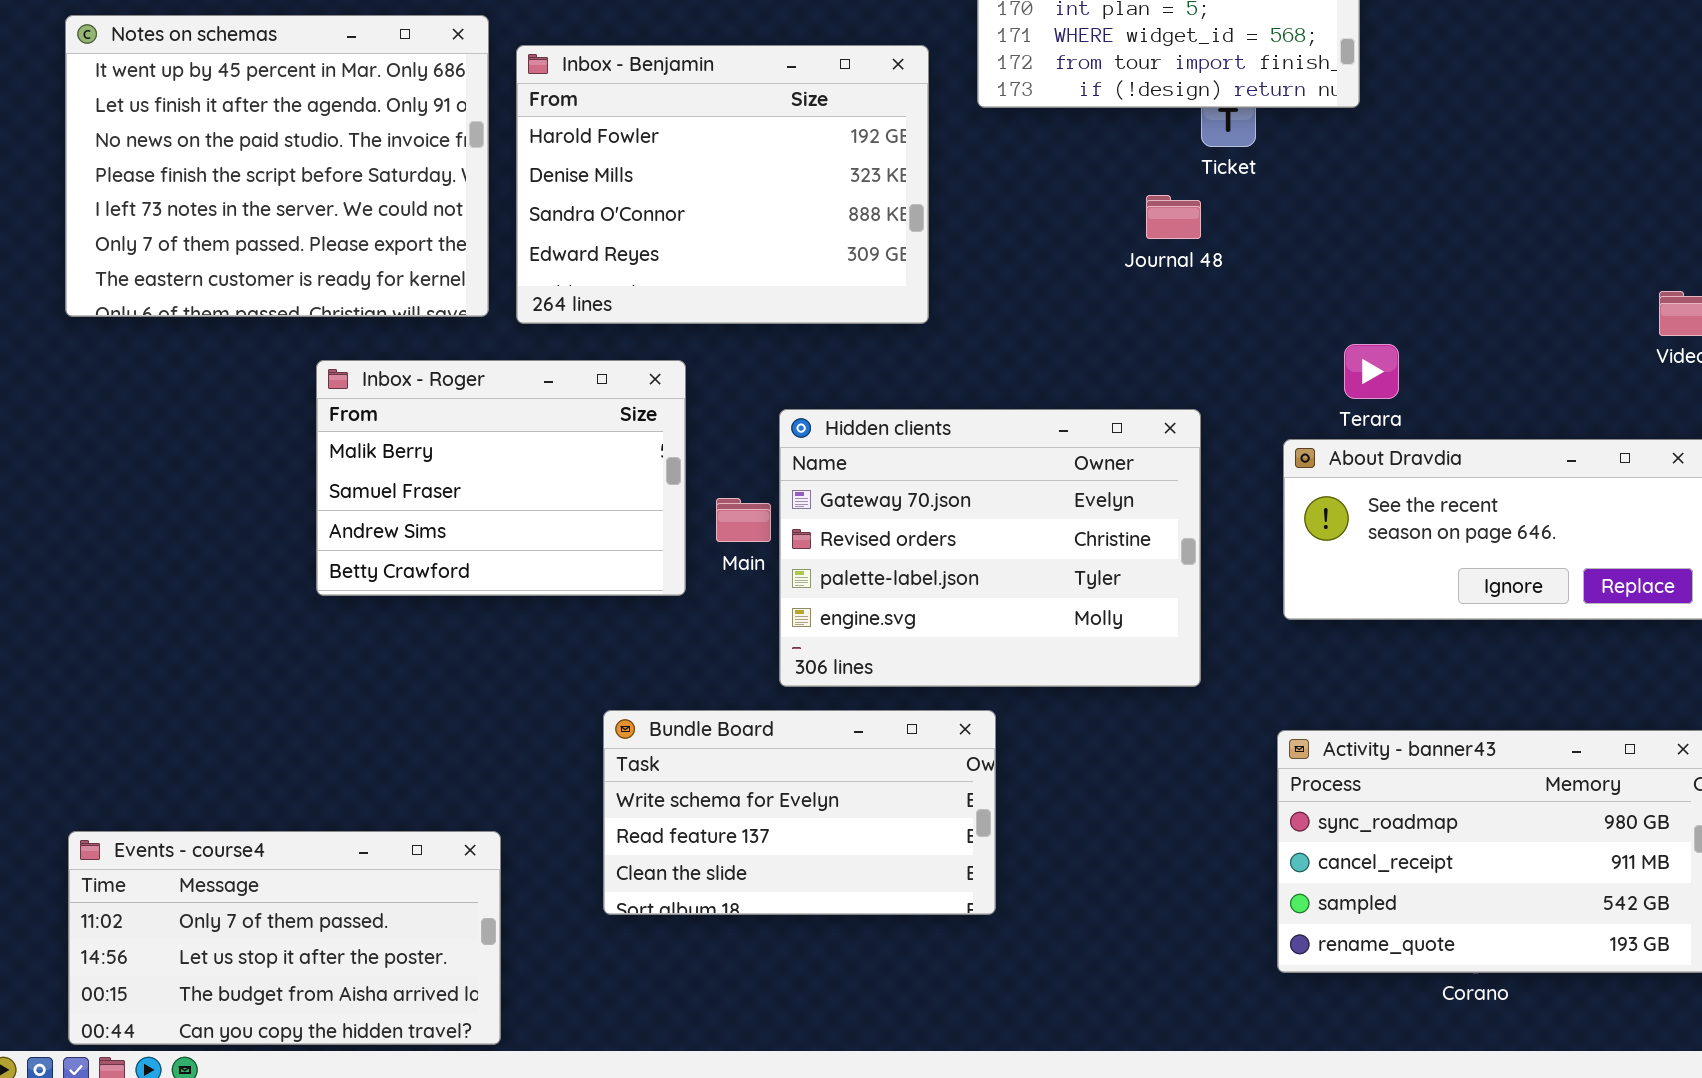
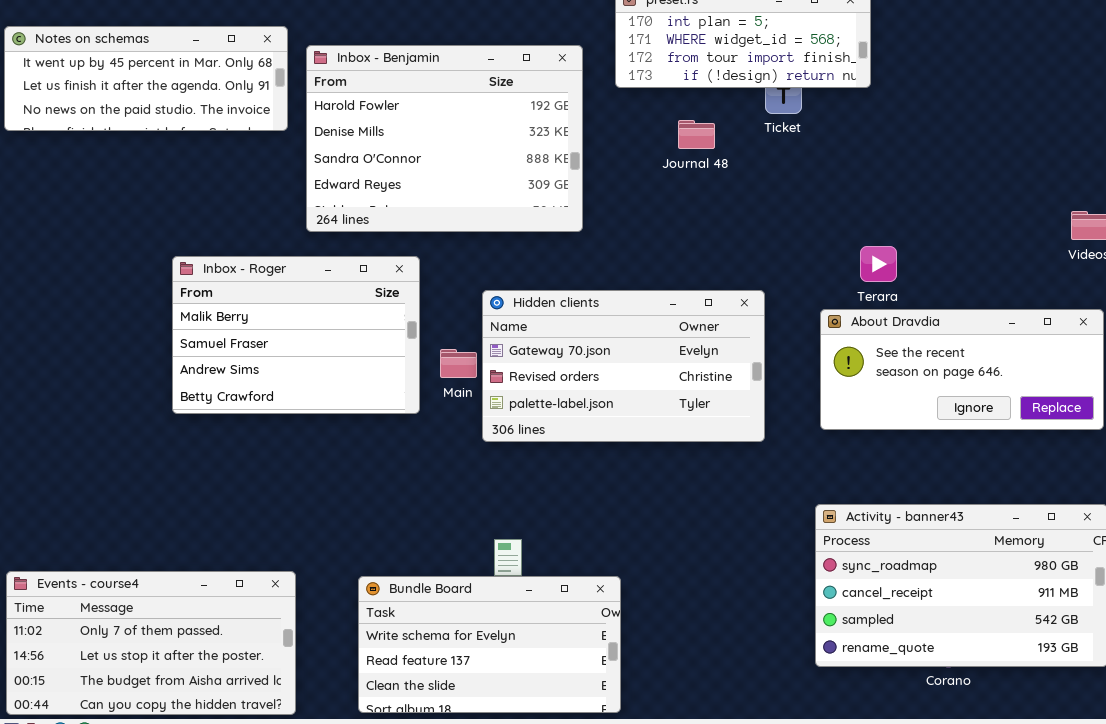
Notes on schemas: [65,15,489,317] -> [4,26,288,131], resized
Journal 48: [1146,195,1201,239] -> [678,120,715,149], moved
Hidden clients: [779,409,1201,687] -> [482,290,765,442], resized
Bundle Board: [603,710,996,915] -> [358,576,621,713], moved

